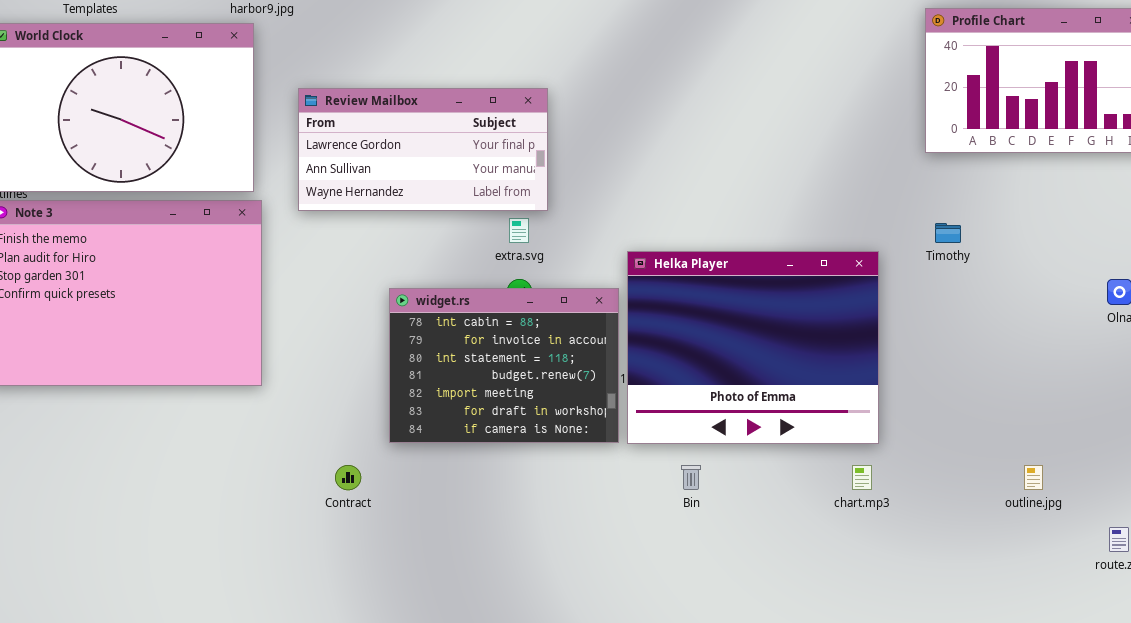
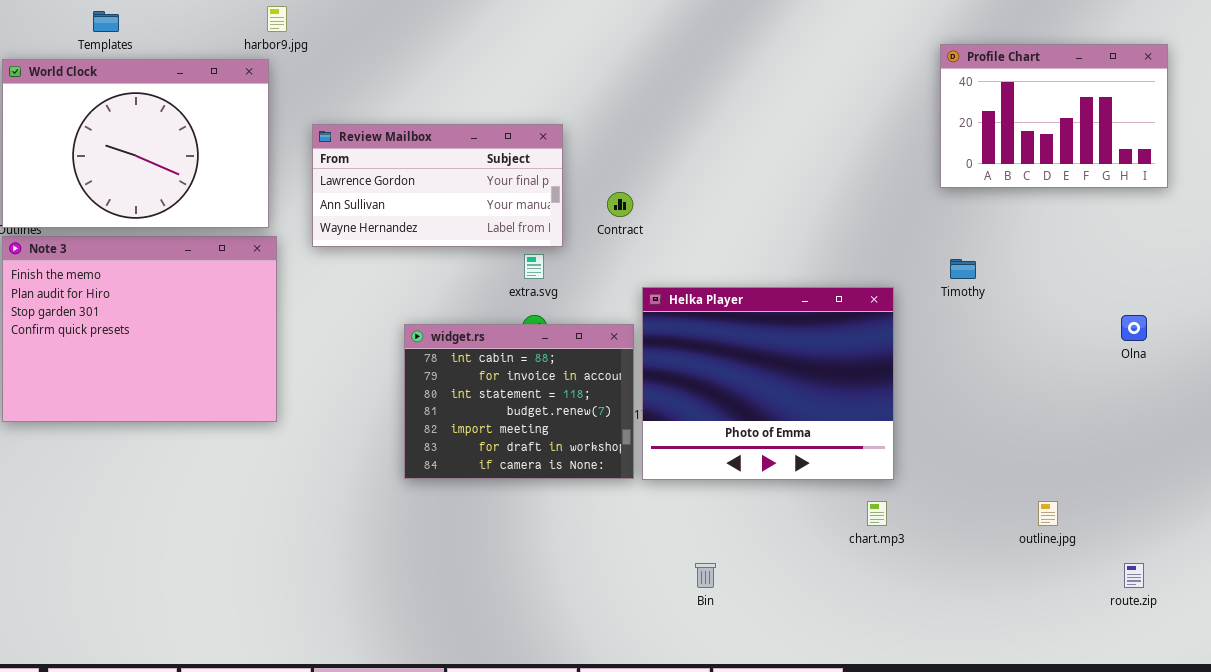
Contract: [335,465,361,490] -> [607,192,633,217], moved
Bin: [681,465,701,490] -> [695,563,716,588], moved

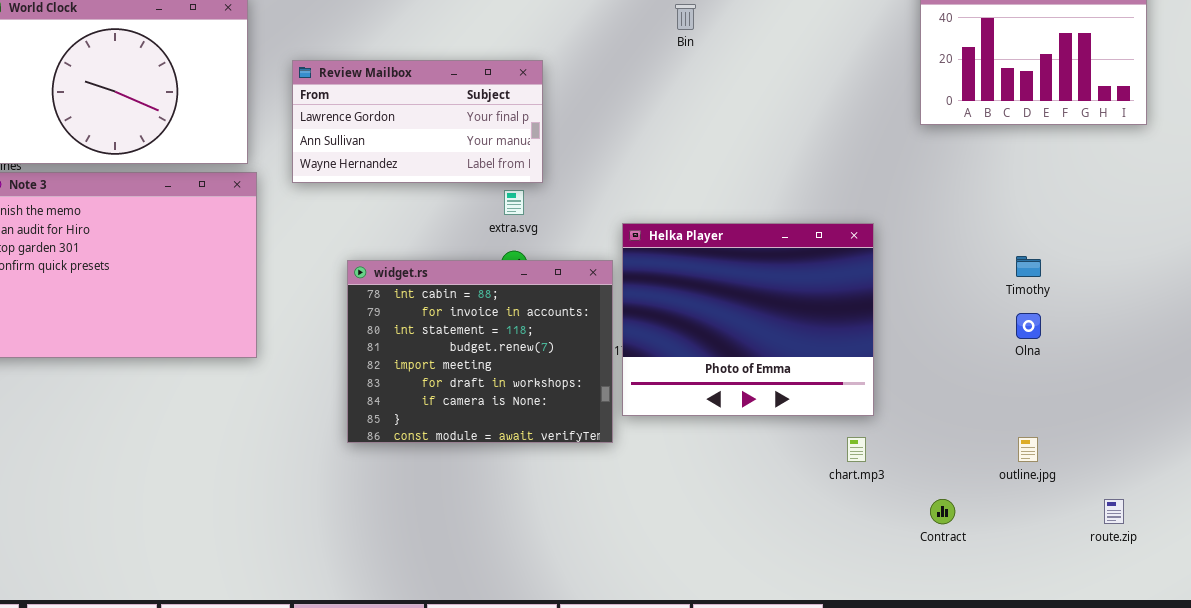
Contract: [607,192,633,217] -> [930,499,955,524], moved
Timothy: [950,259,976,279] -> [1016,256,1041,277], moved
Olna: [1121,315,1147,341] -> [1016,313,1041,339], moved
widget.rs: [404,324,634,479] -> [347,260,613,443], resized
Bin: [695,563,716,588] -> [675,4,696,30], moved

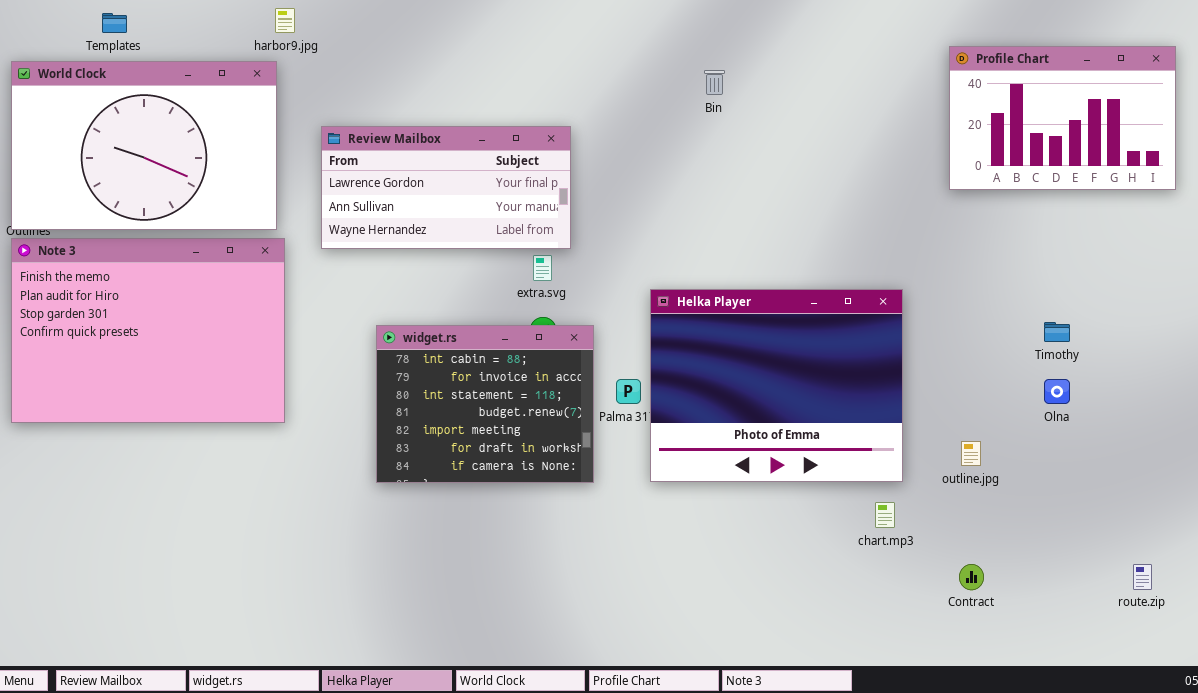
widget.rs: [347,260,613,443] -> [376,325,594,483], resized
outline.jpg: [1018,437,1038,462] -> [961,441,981,466], moved

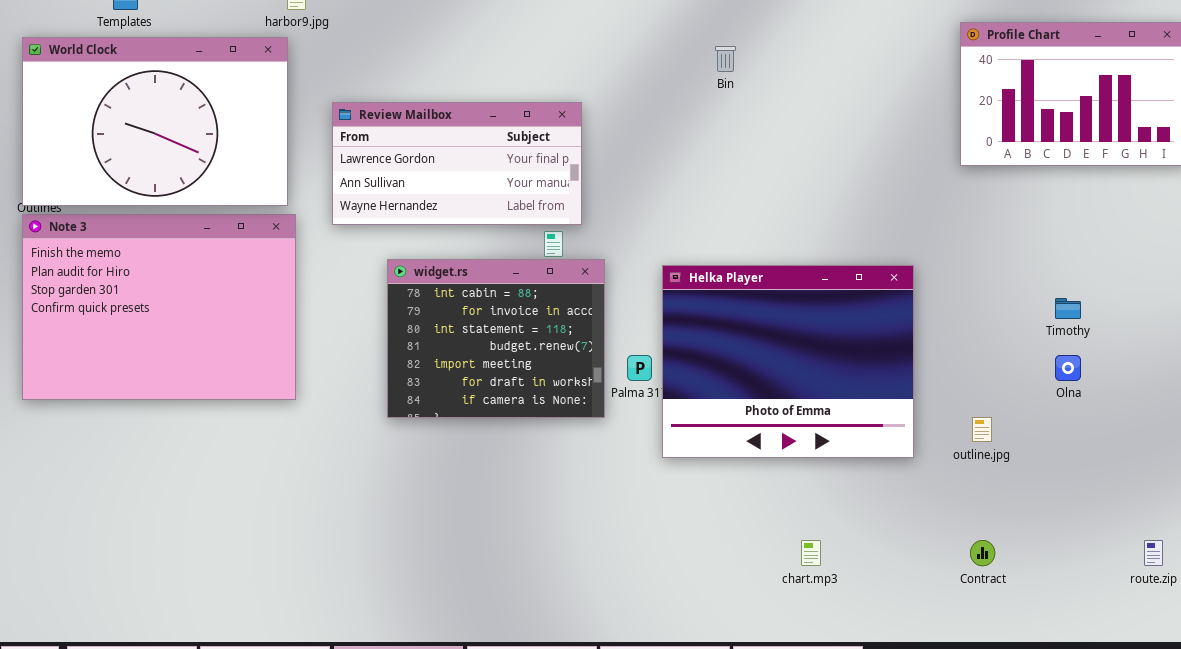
widget.rs: [376,325,594,483] -> [387,259,605,418], moved
chart.mp3: [875,502,895,528] -> [801,540,821,566], moved

